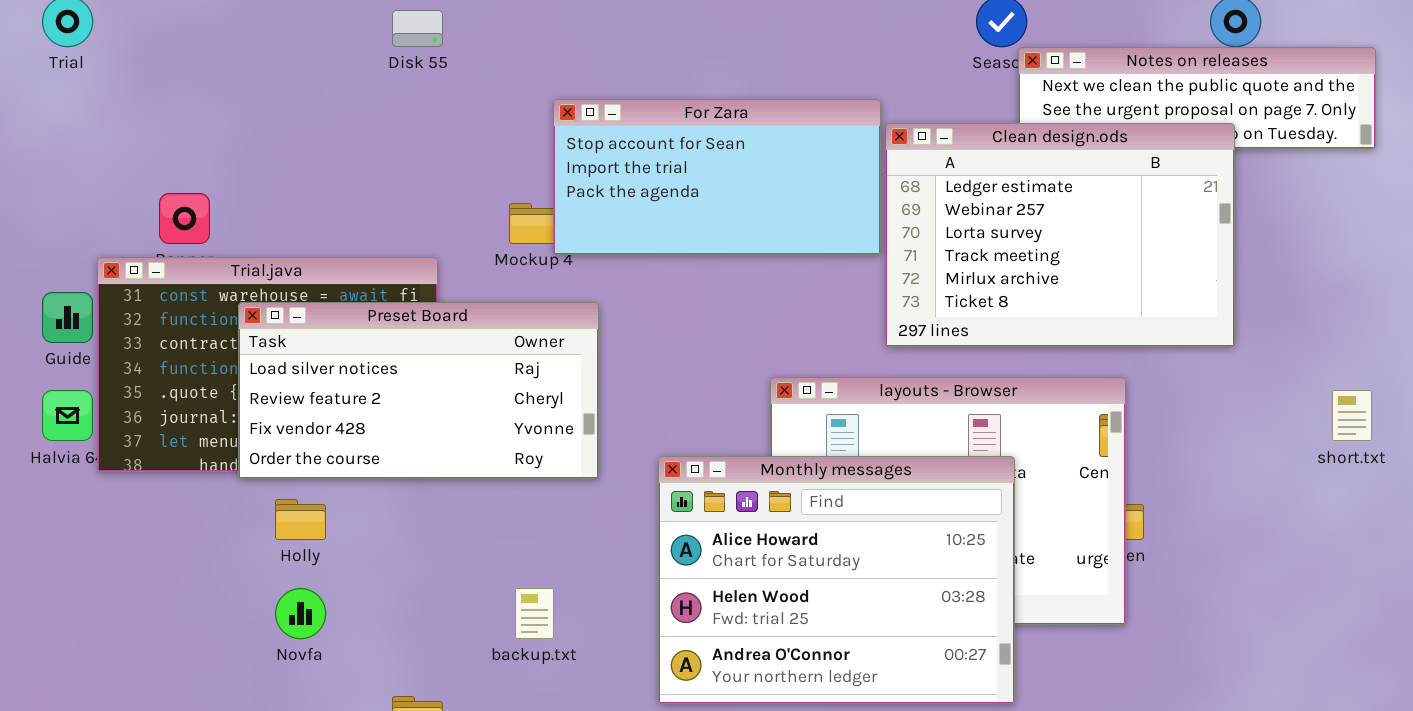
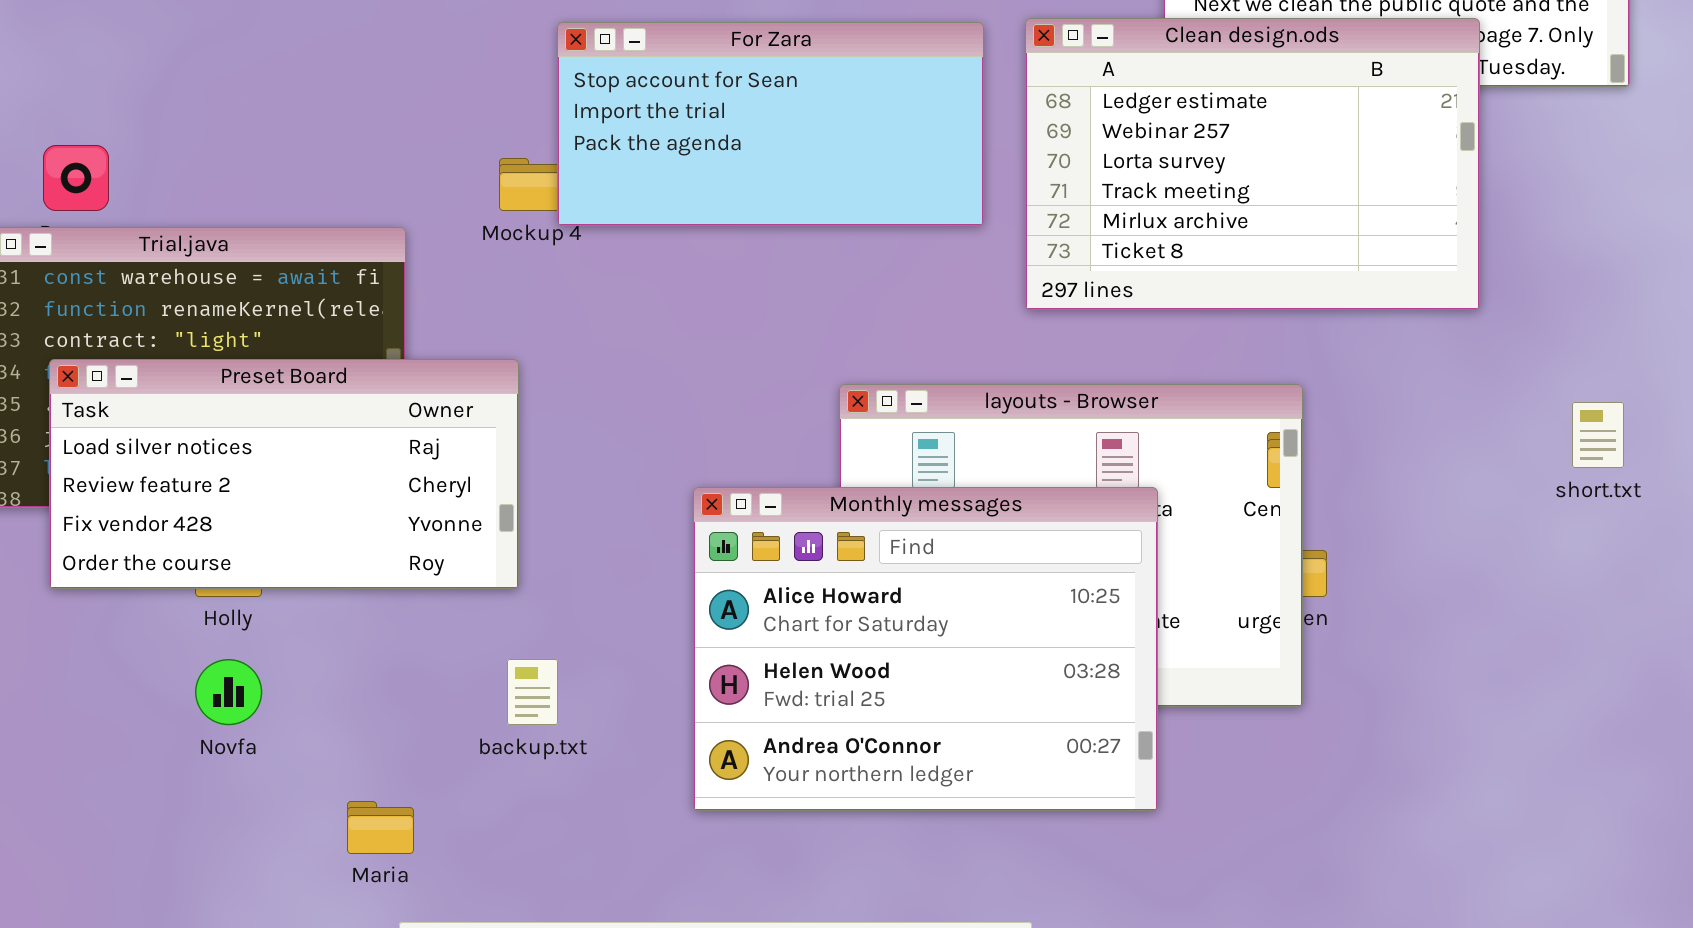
Clean design.ods: [885,123,1235,347] -> [1025,18,1480,310], moved
Preset Board: [238,302,599,479] -> [49,359,519,589], moved

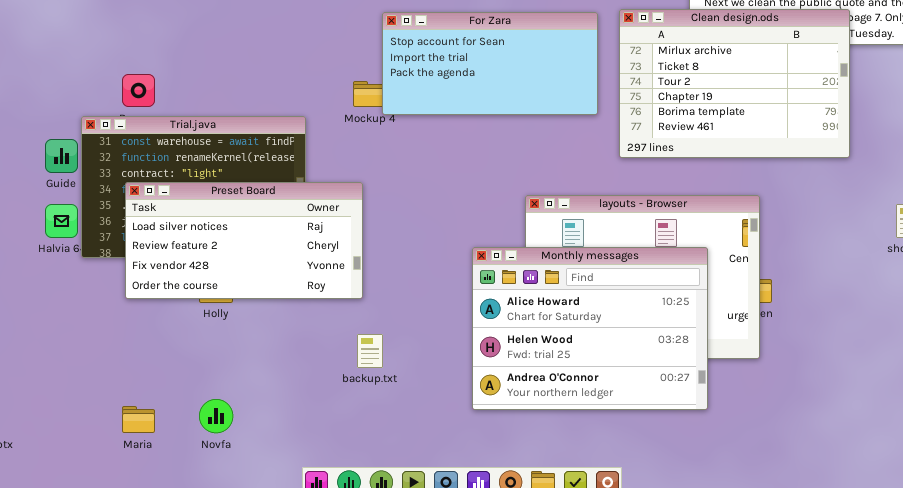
Clean design.ods: [1025,18,1480,310] -> [619,9,850,158], scrolled down 4 rows
Monthly messages: [693,487,1158,811] -> [472,247,708,410], moved
Novfa: [195,659,262,725] -> [199,399,233,433], moved
Maria: [347,801,414,854] -> [122,406,155,433], moved

